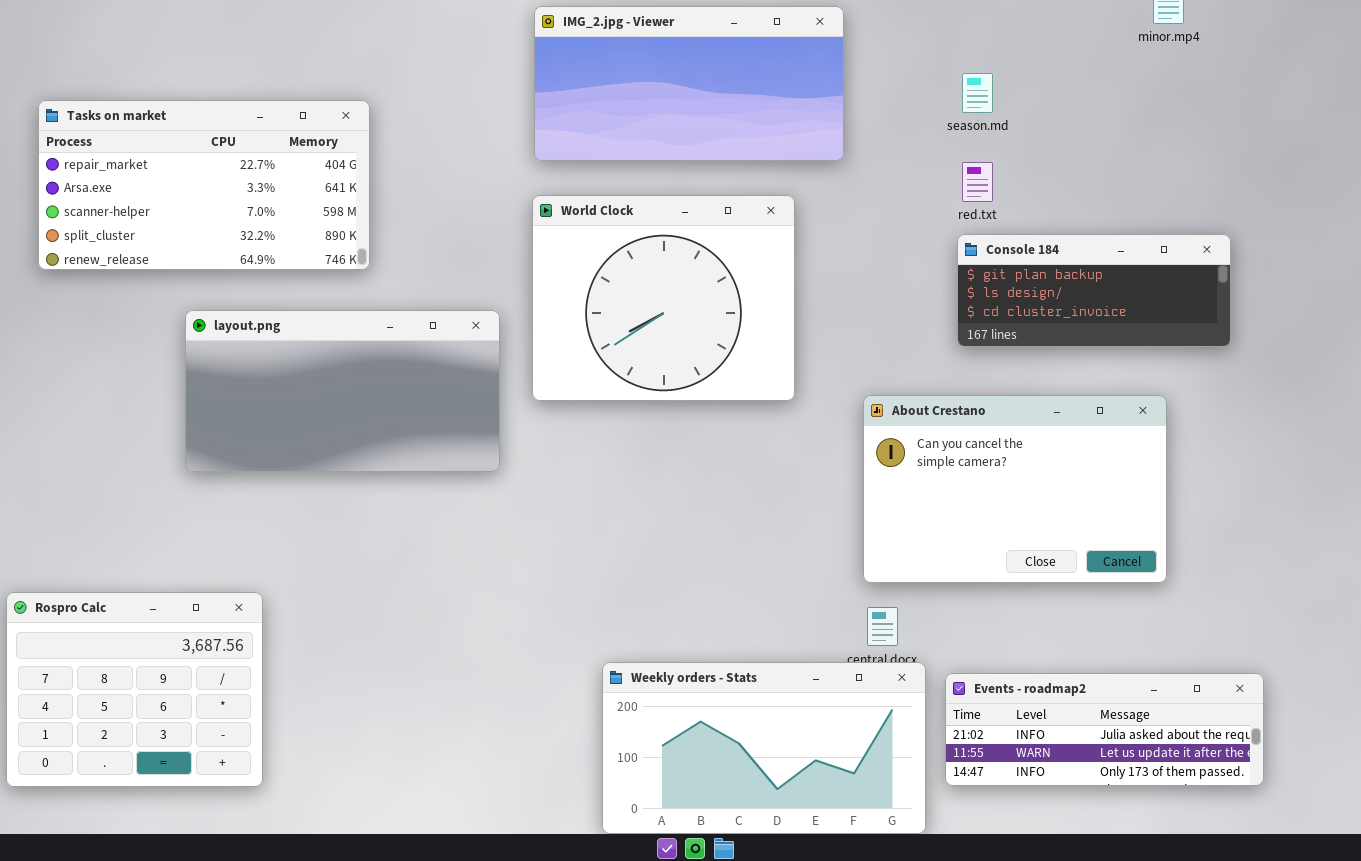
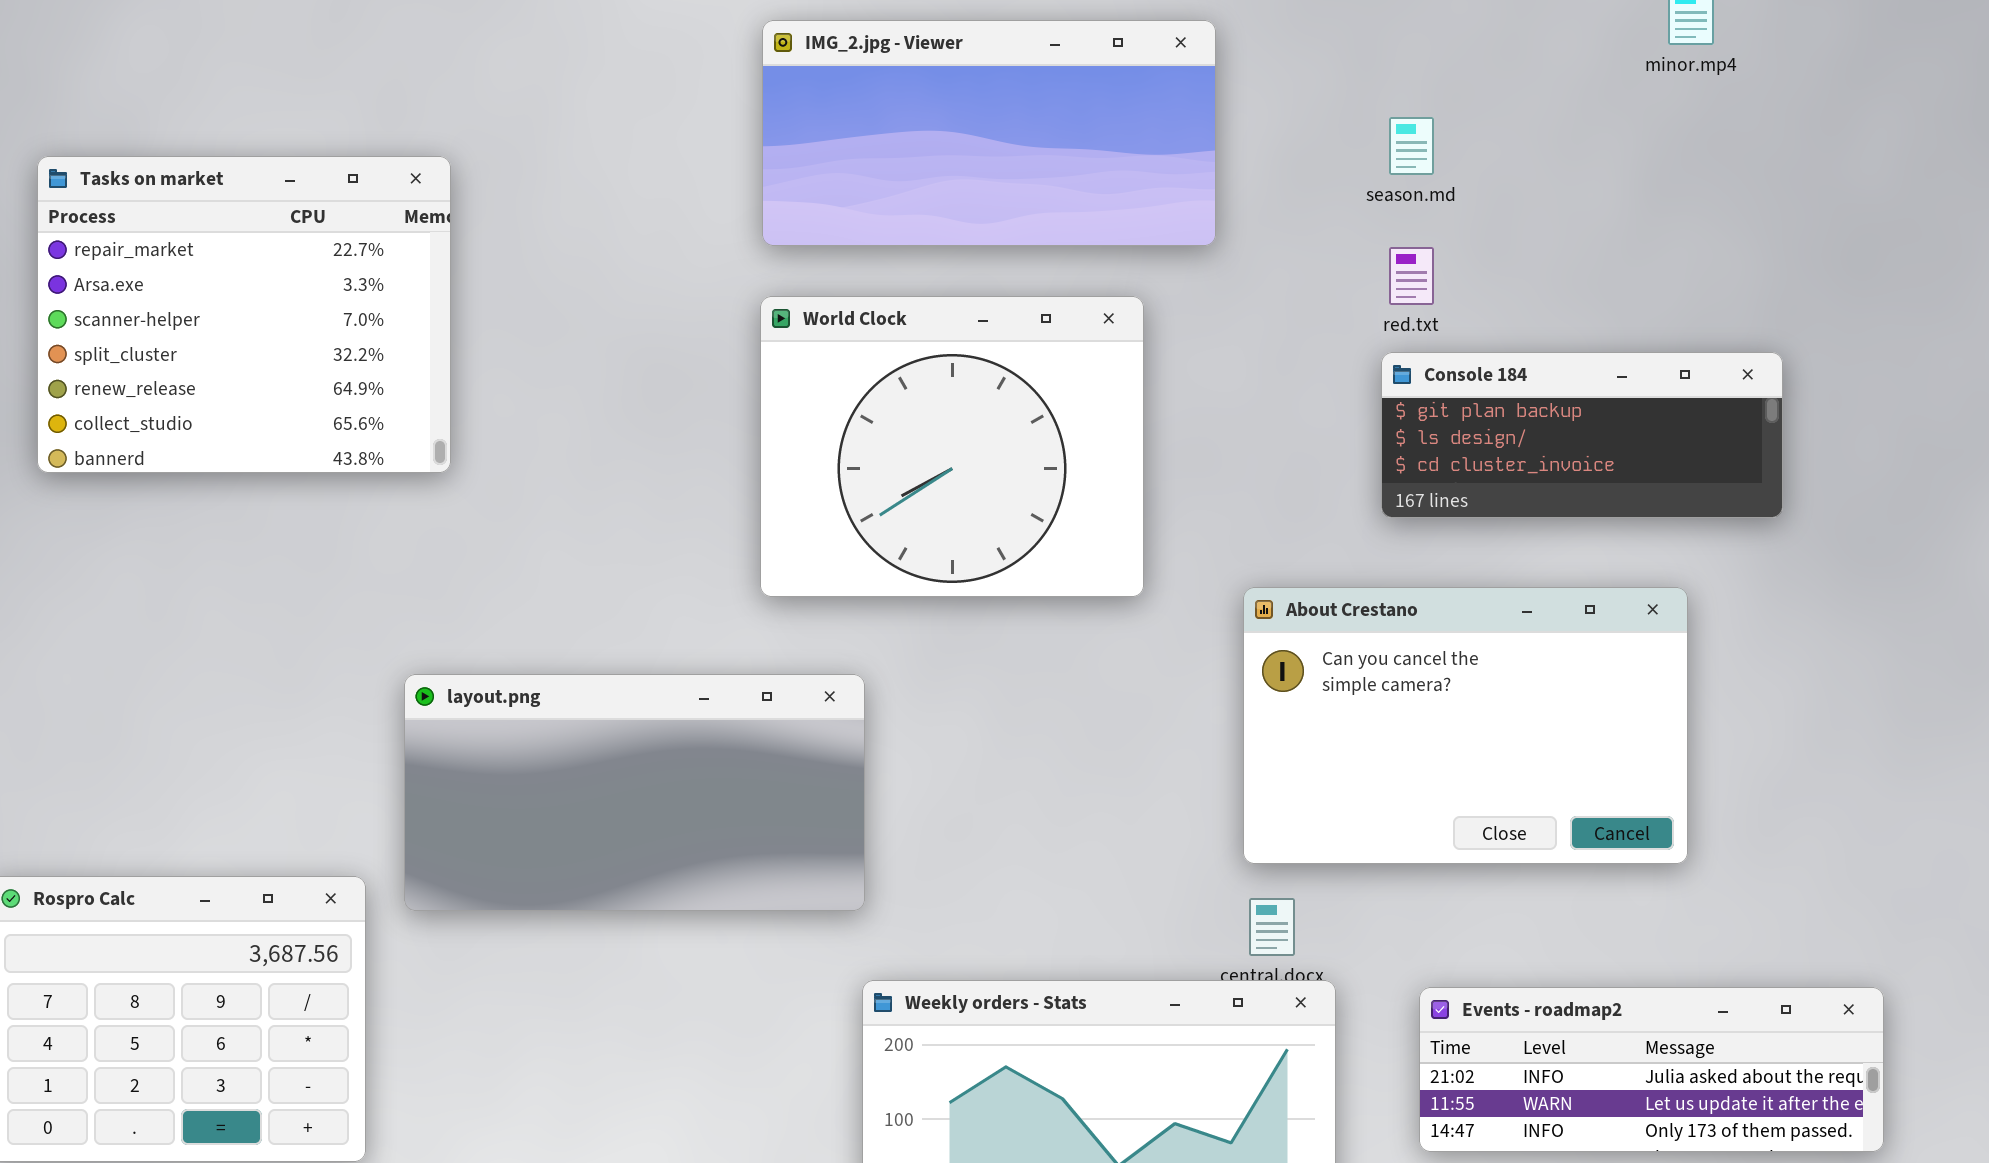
Tasks on market: [38,100,370,270] -> [37,156,451,473], resized
layout.png: [185,310,500,472] -> [404,674,865,911], moved
Events - roadmap2: [945,673,1264,786] -> [1419,987,1884,1152], moved

